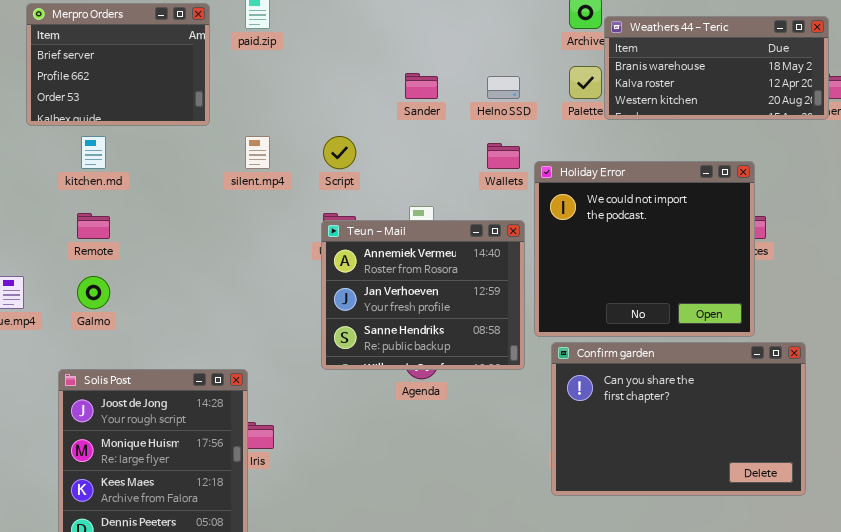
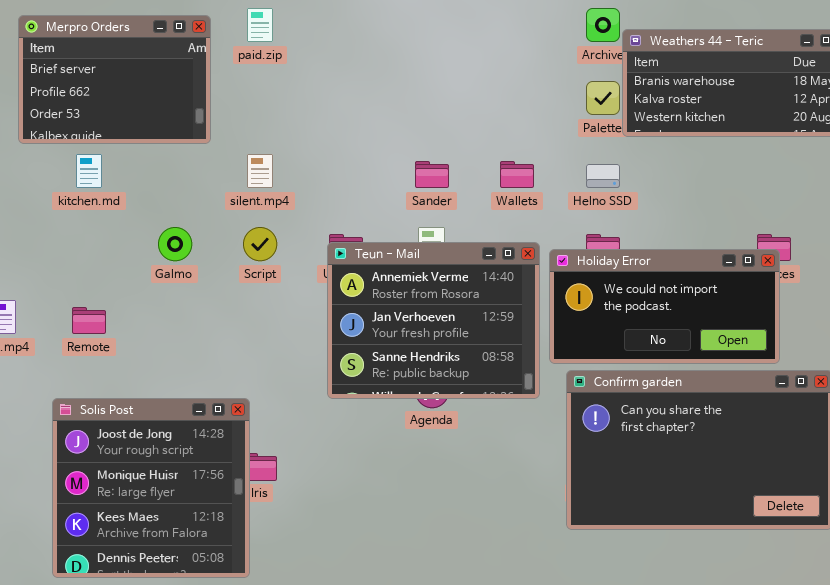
Sander: [405,73,438,99] -> [415,161,449,188], moved
Helno SSD: [487,76,520,99] -> [586,164,620,188], moved
Script: [323,136,356,169] -> [243,227,277,261], moved
Holiday Error: [534,161,755,337] -> [549,249,780,364], resized
Remote: [77,213,110,239] -> [72,307,106,334], moved
Galmo: [77,276,110,309] -> [158,227,192,261], moved

